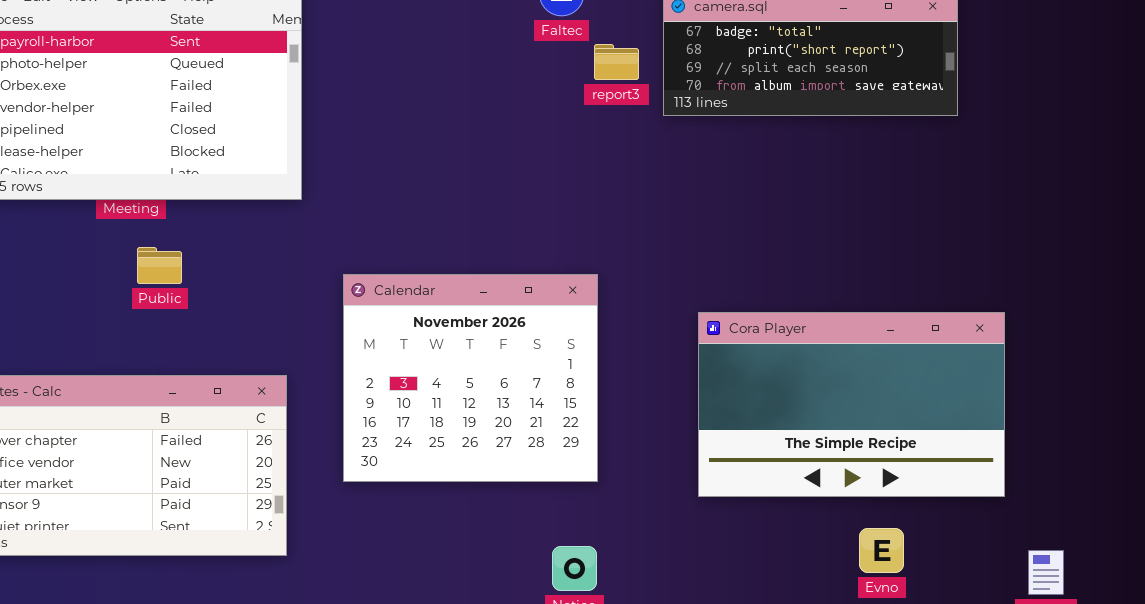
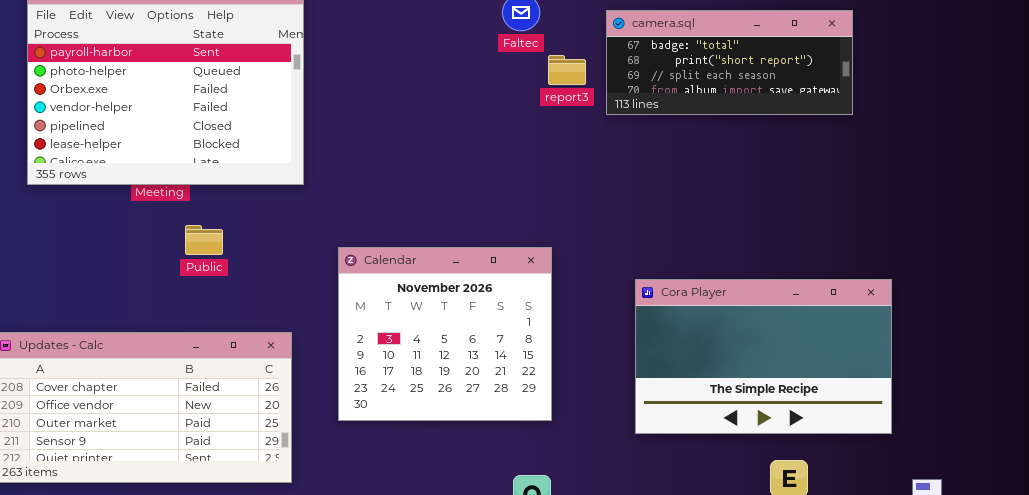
Public: [137,247,182,284] -> [185,225,223,255], moved

